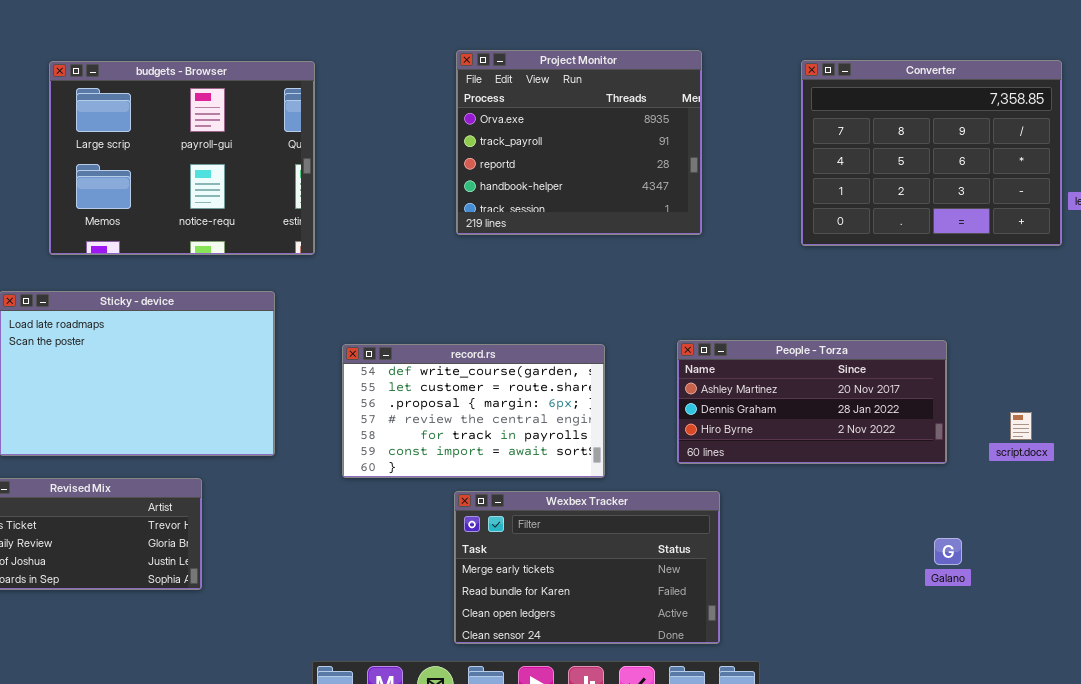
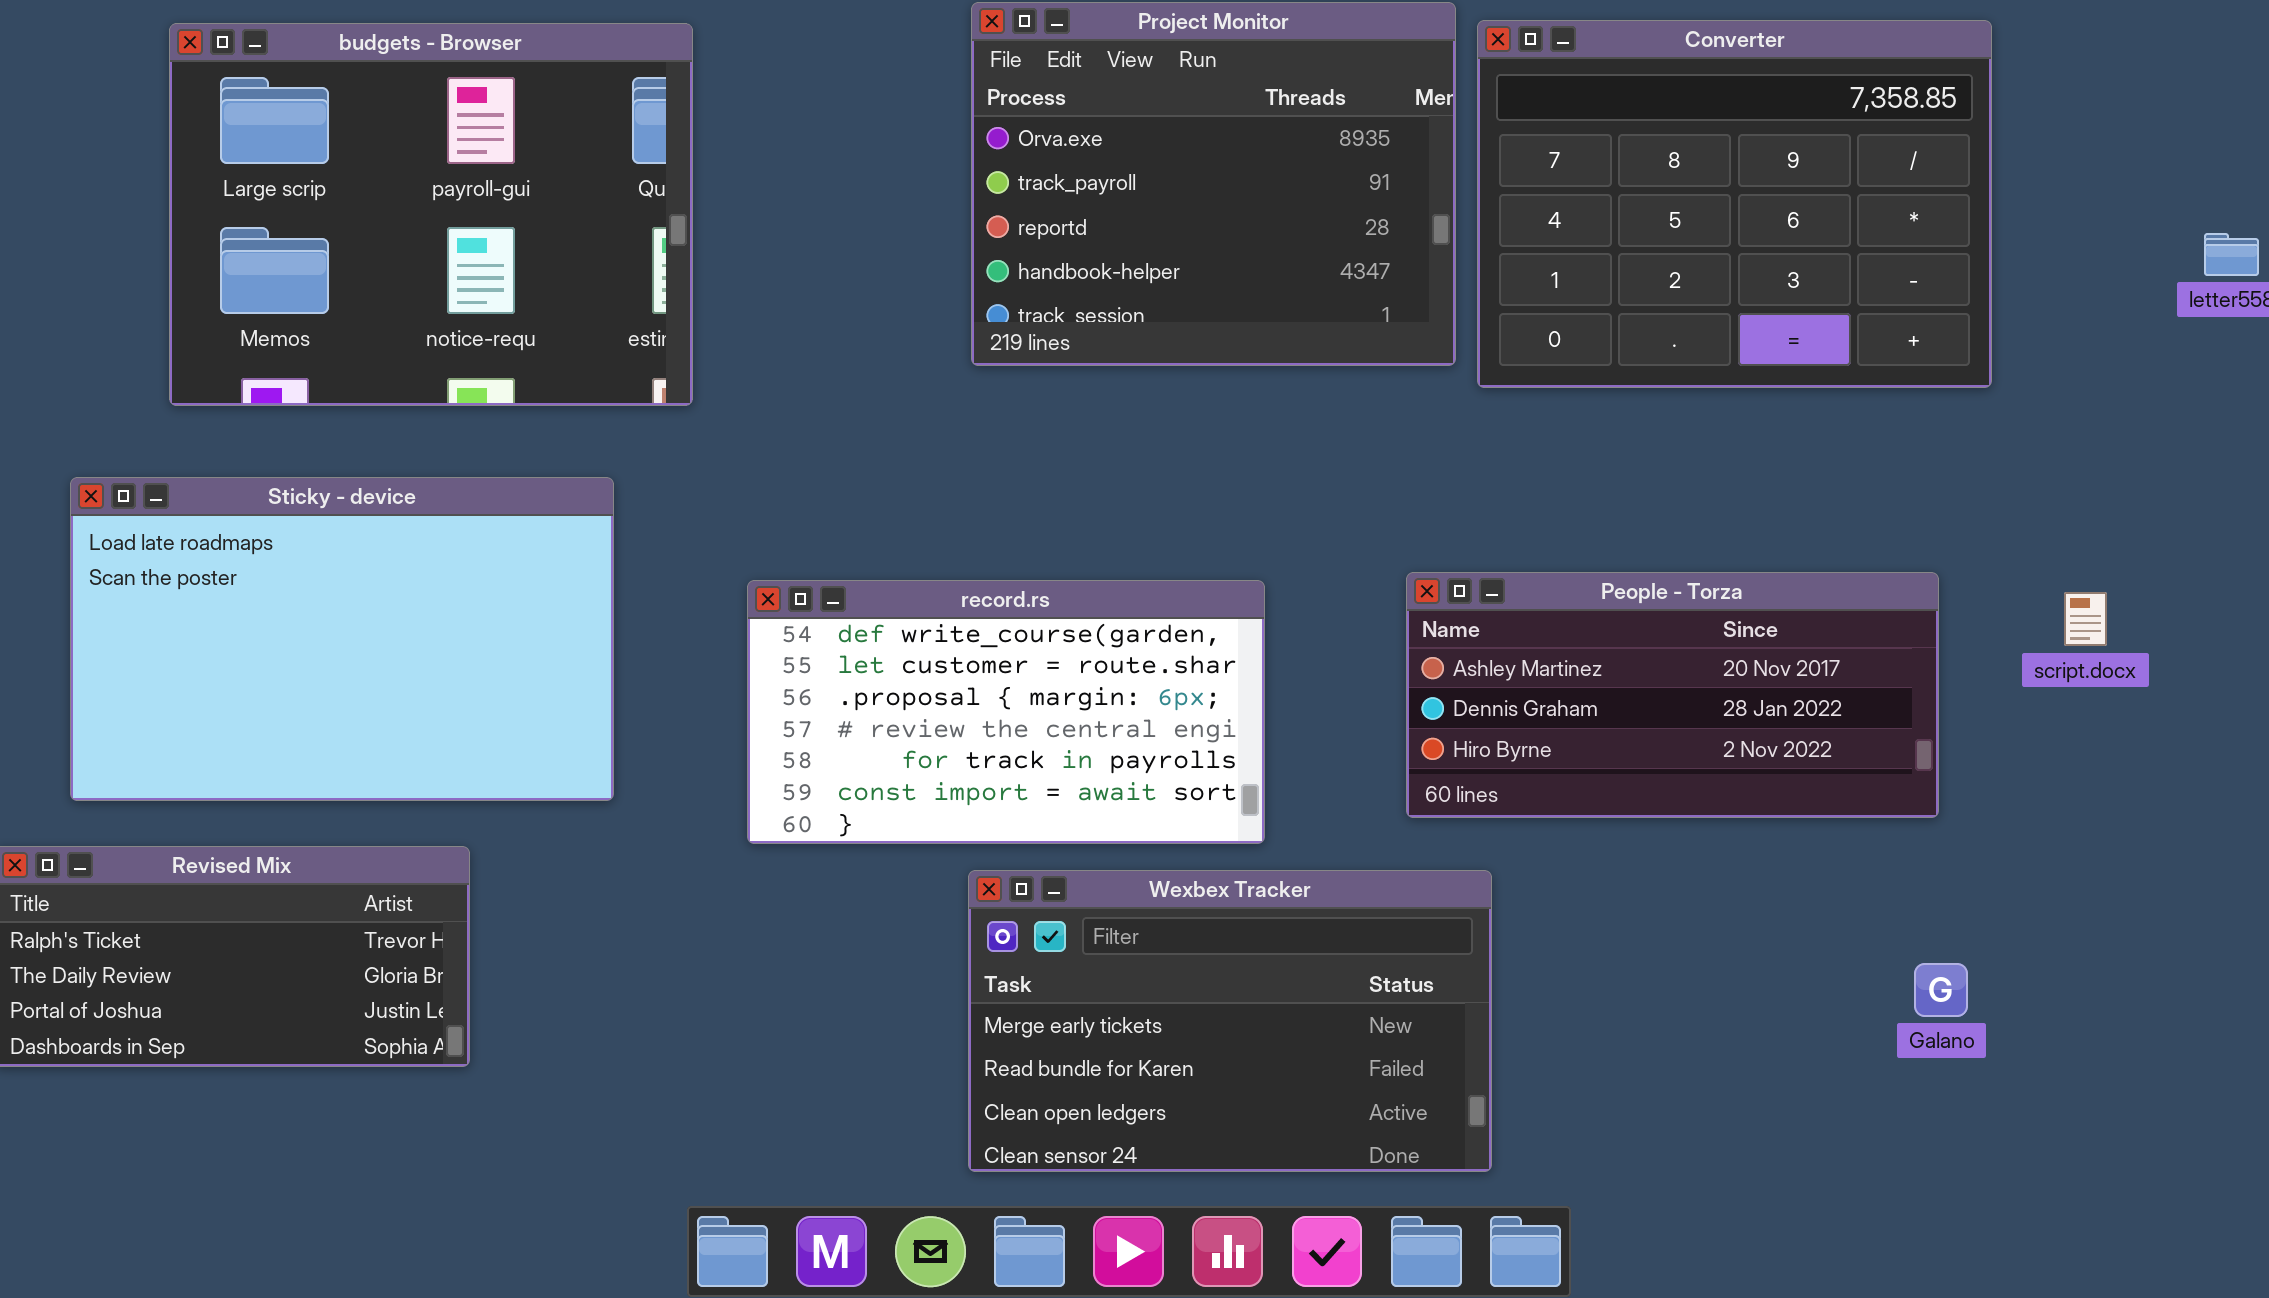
Converter: [801,60,1062,246] -> [1477,20,1992,388], moved
script.docx: [1010,412,1032,440] -> [2064,592,2107,646], moved

